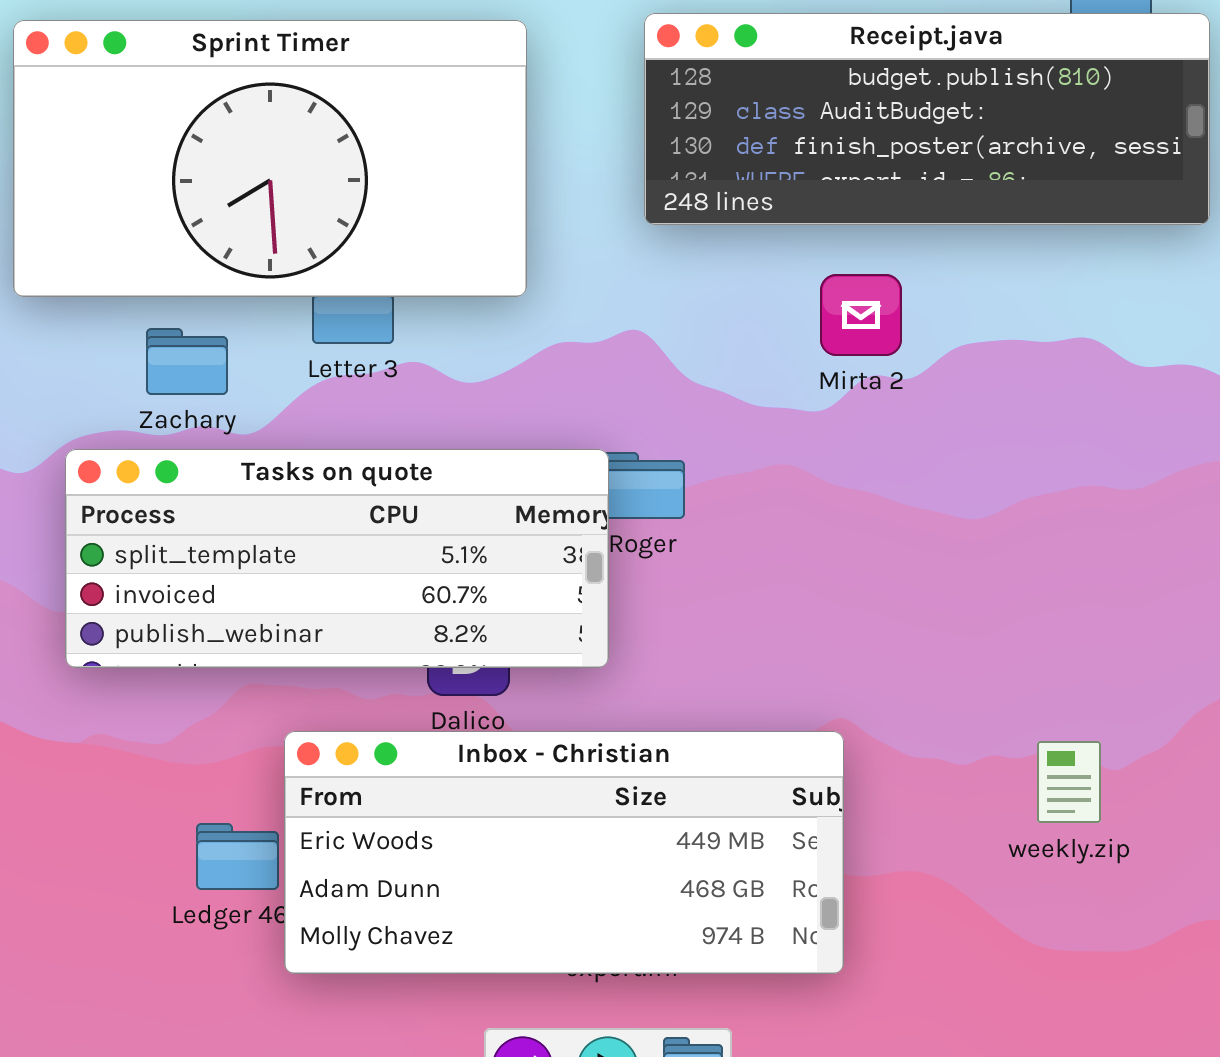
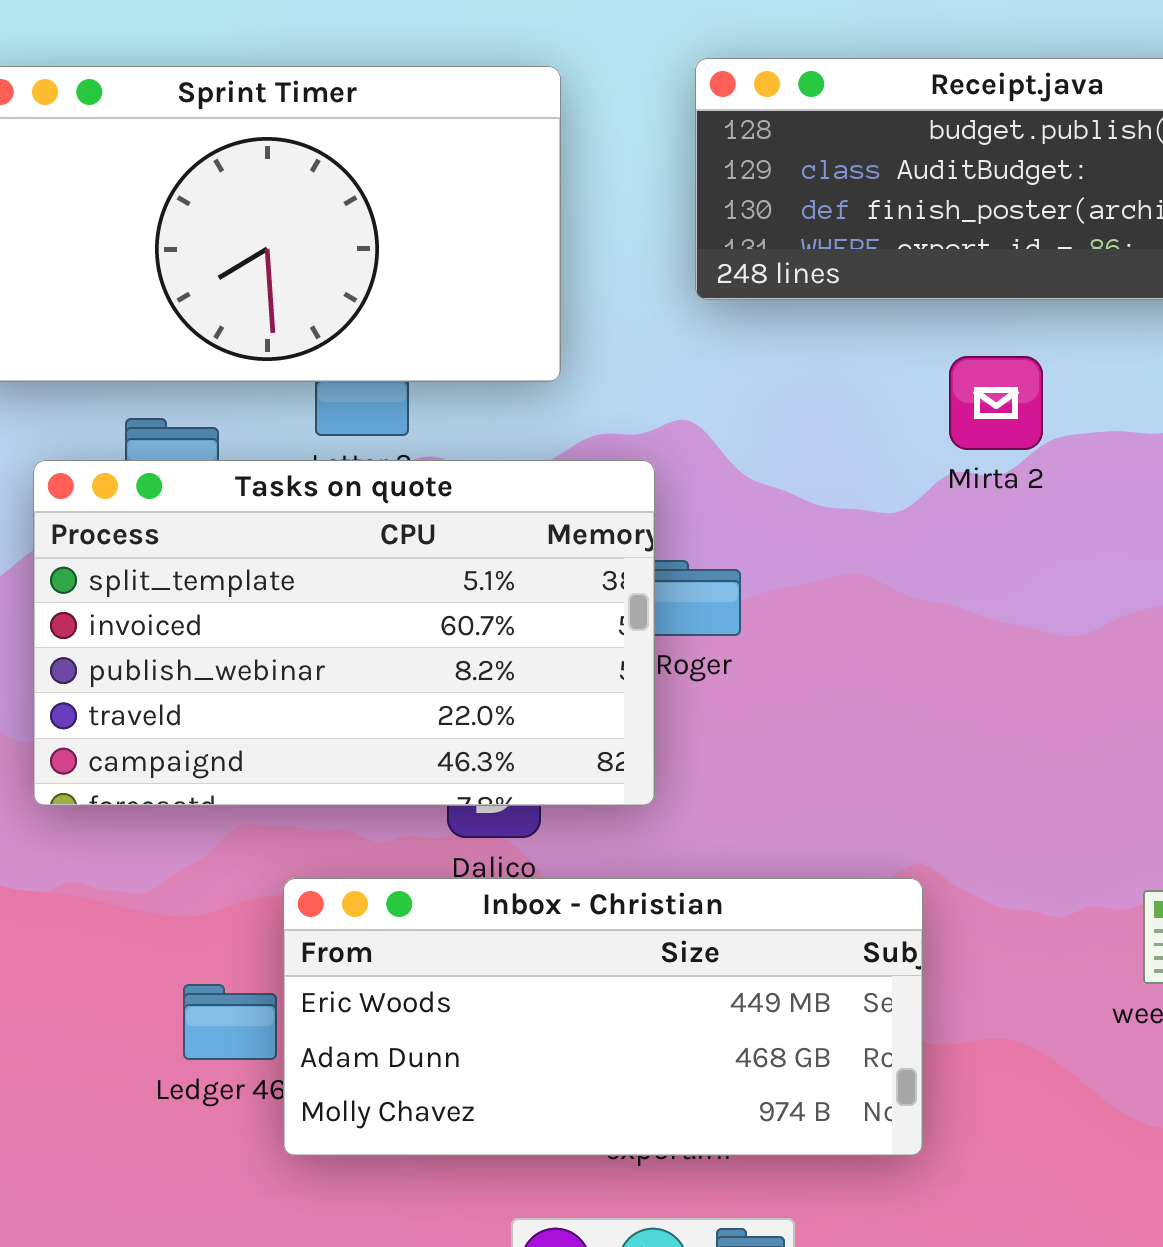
Mirta 2: [820,274,902,356] -> [949,356,1043,450], moved
Tasks on quote: [65,449,609,668] -> [33,460,655,806], resized

